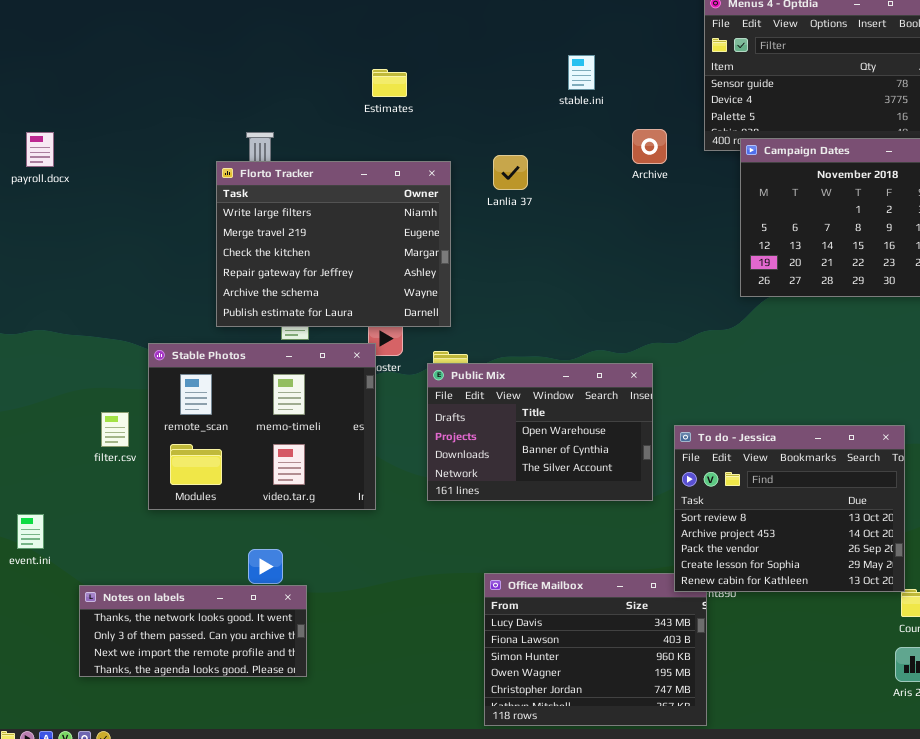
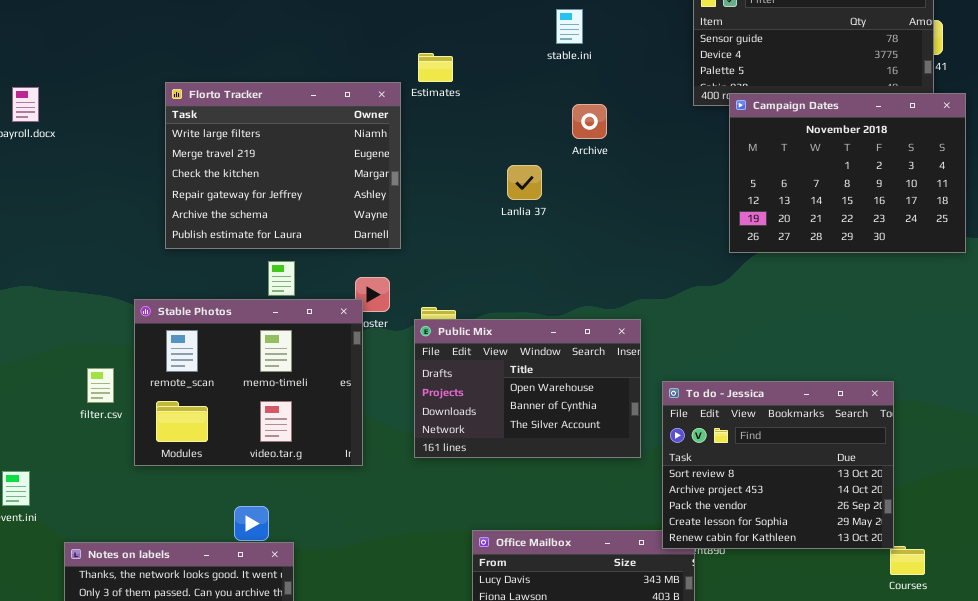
Estimates: [372,69,407,97] -> [418,53,453,82], moved
Archive: [632,129,667,164] -> [572,104,607,139], moved
Lanlia 37: [493,155,528,190] -> [507,165,542,200], moved
Florto Tracker: [216,161,451,327] -> [165,82,401,249], moved

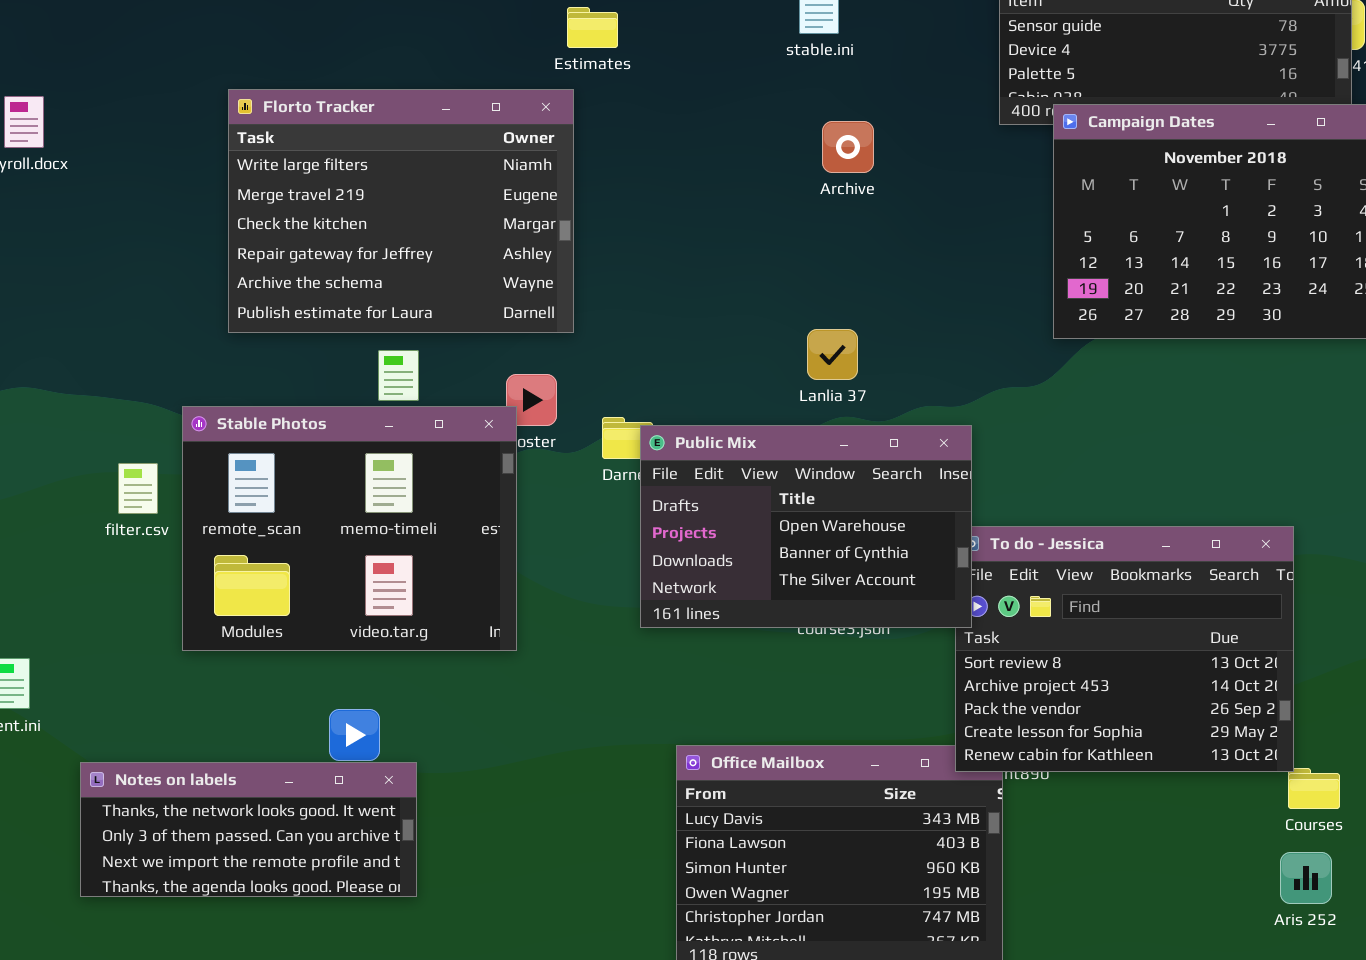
Estimates: [418,53,453,82] -> [567,7,618,48], moved
Lanlia 37: [507,165,542,200] -> [807,329,858,380], moved
Public Mix: [414,319,641,458] -> [640,425,972,628], moved
filter.csv: [87,368,114,403] -> [118,463,158,514], moved

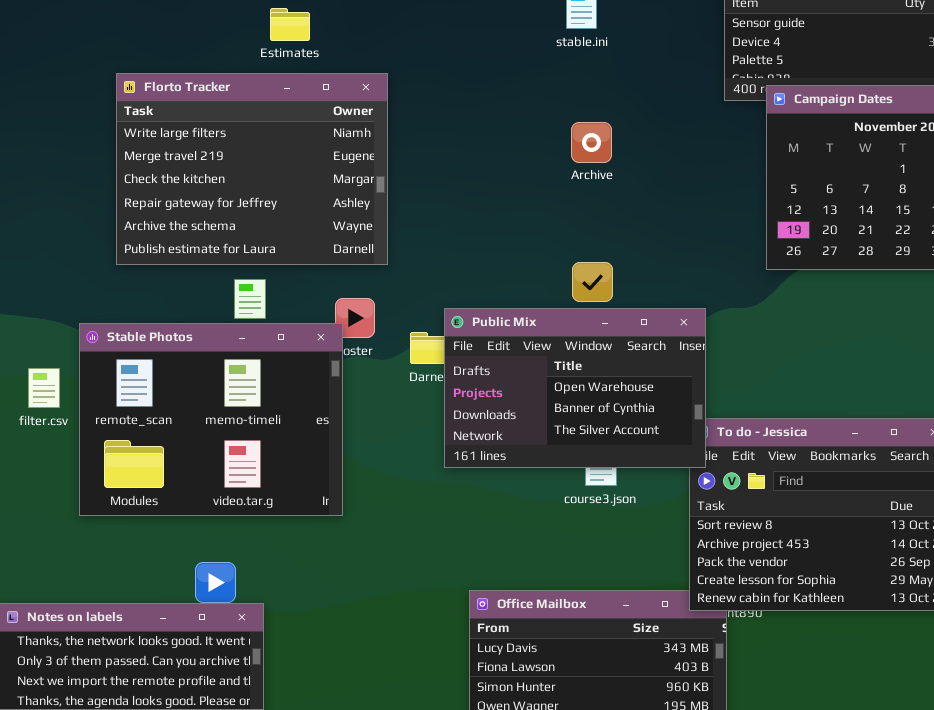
Estimates: [567,7,618,48] -> [270,8,310,41], moved
Archive: [822,121,874,173] -> [571,122,612,163], moved
Public Mix: [640,425,972,628] -> [444,308,706,468], moved

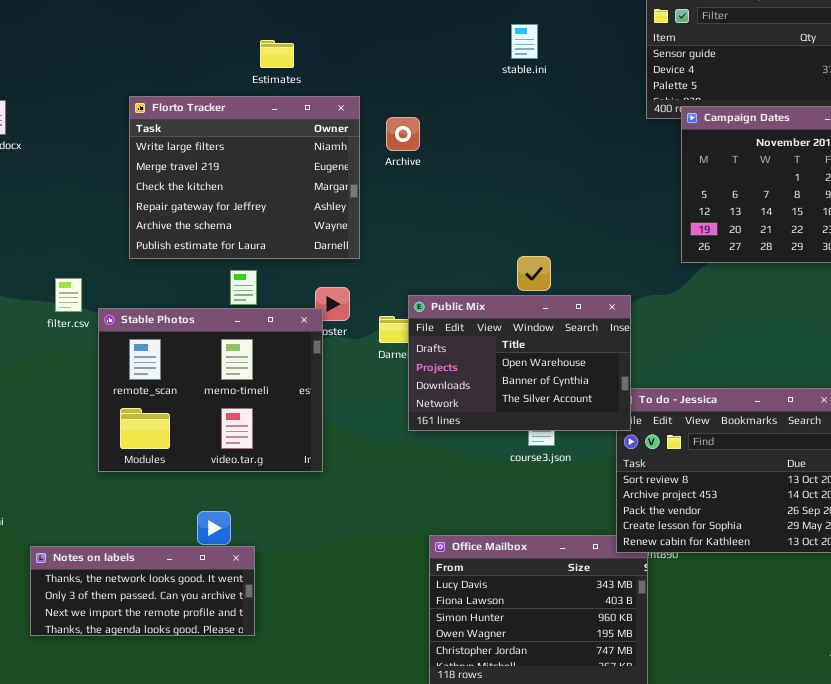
Archive: [571,122,612,163] -> [386,117,420,151], moved
filter.csv: [28,368,60,408] -> [55,278,82,312], moved

